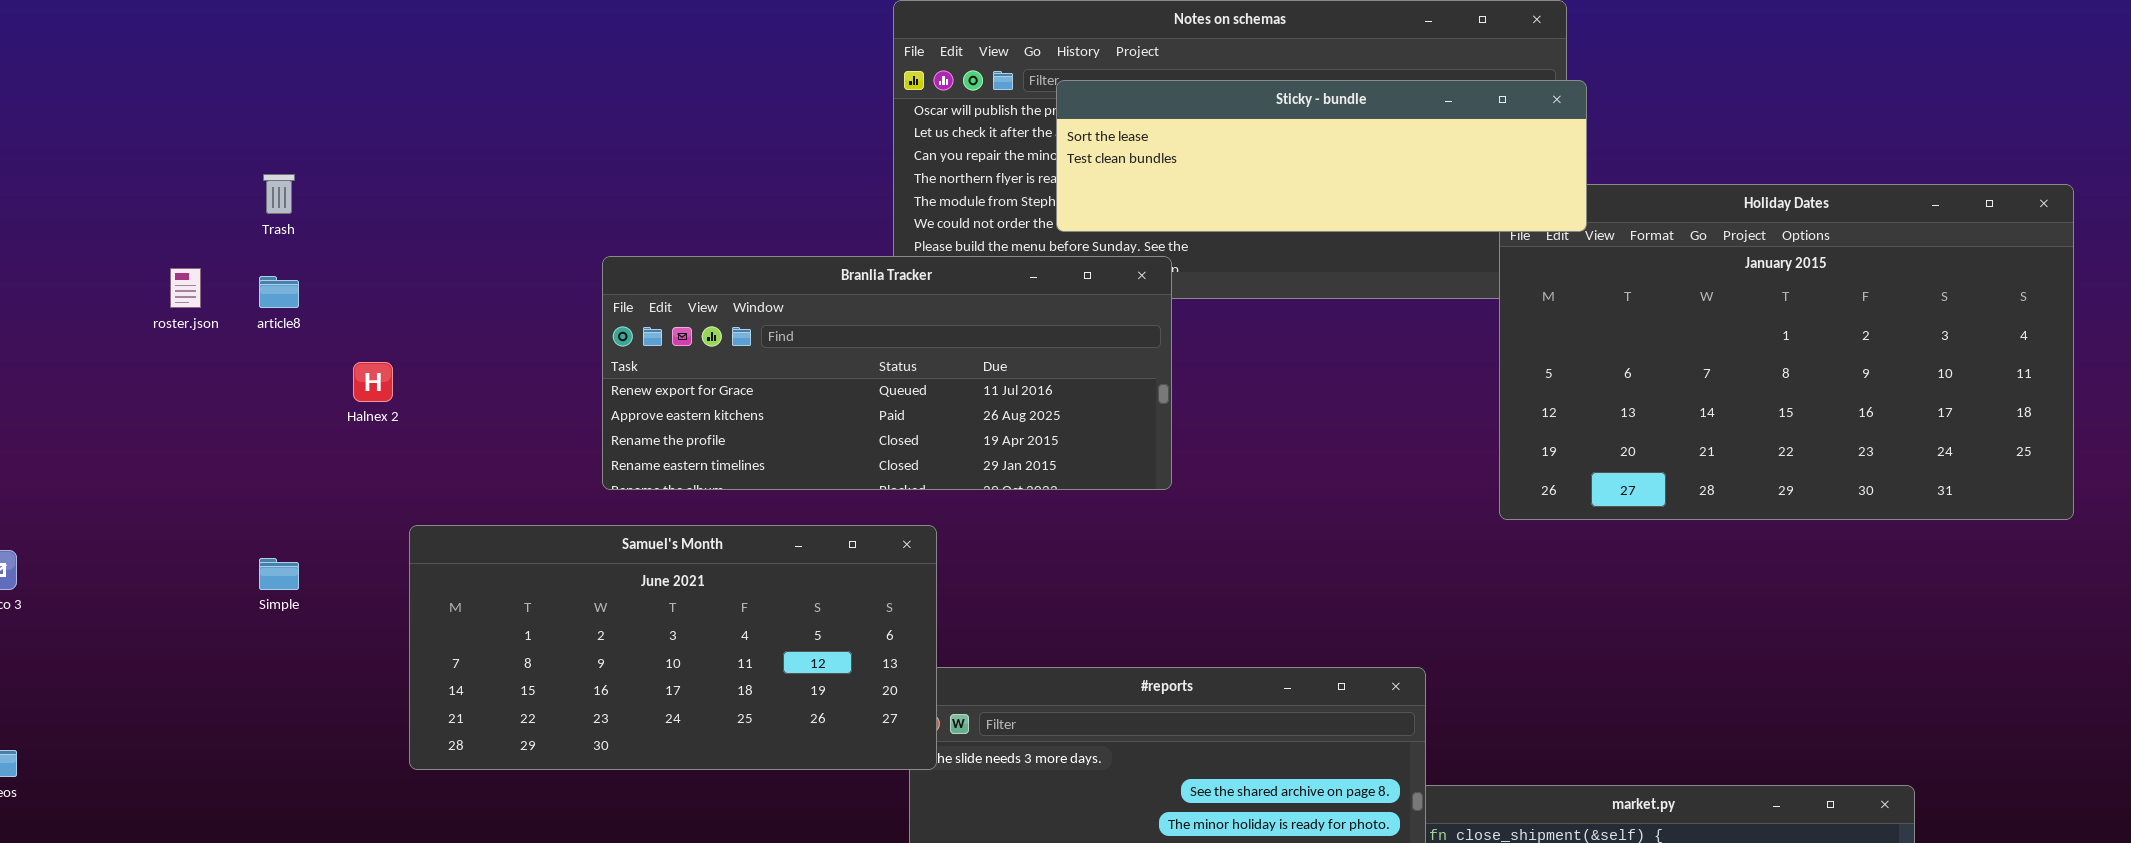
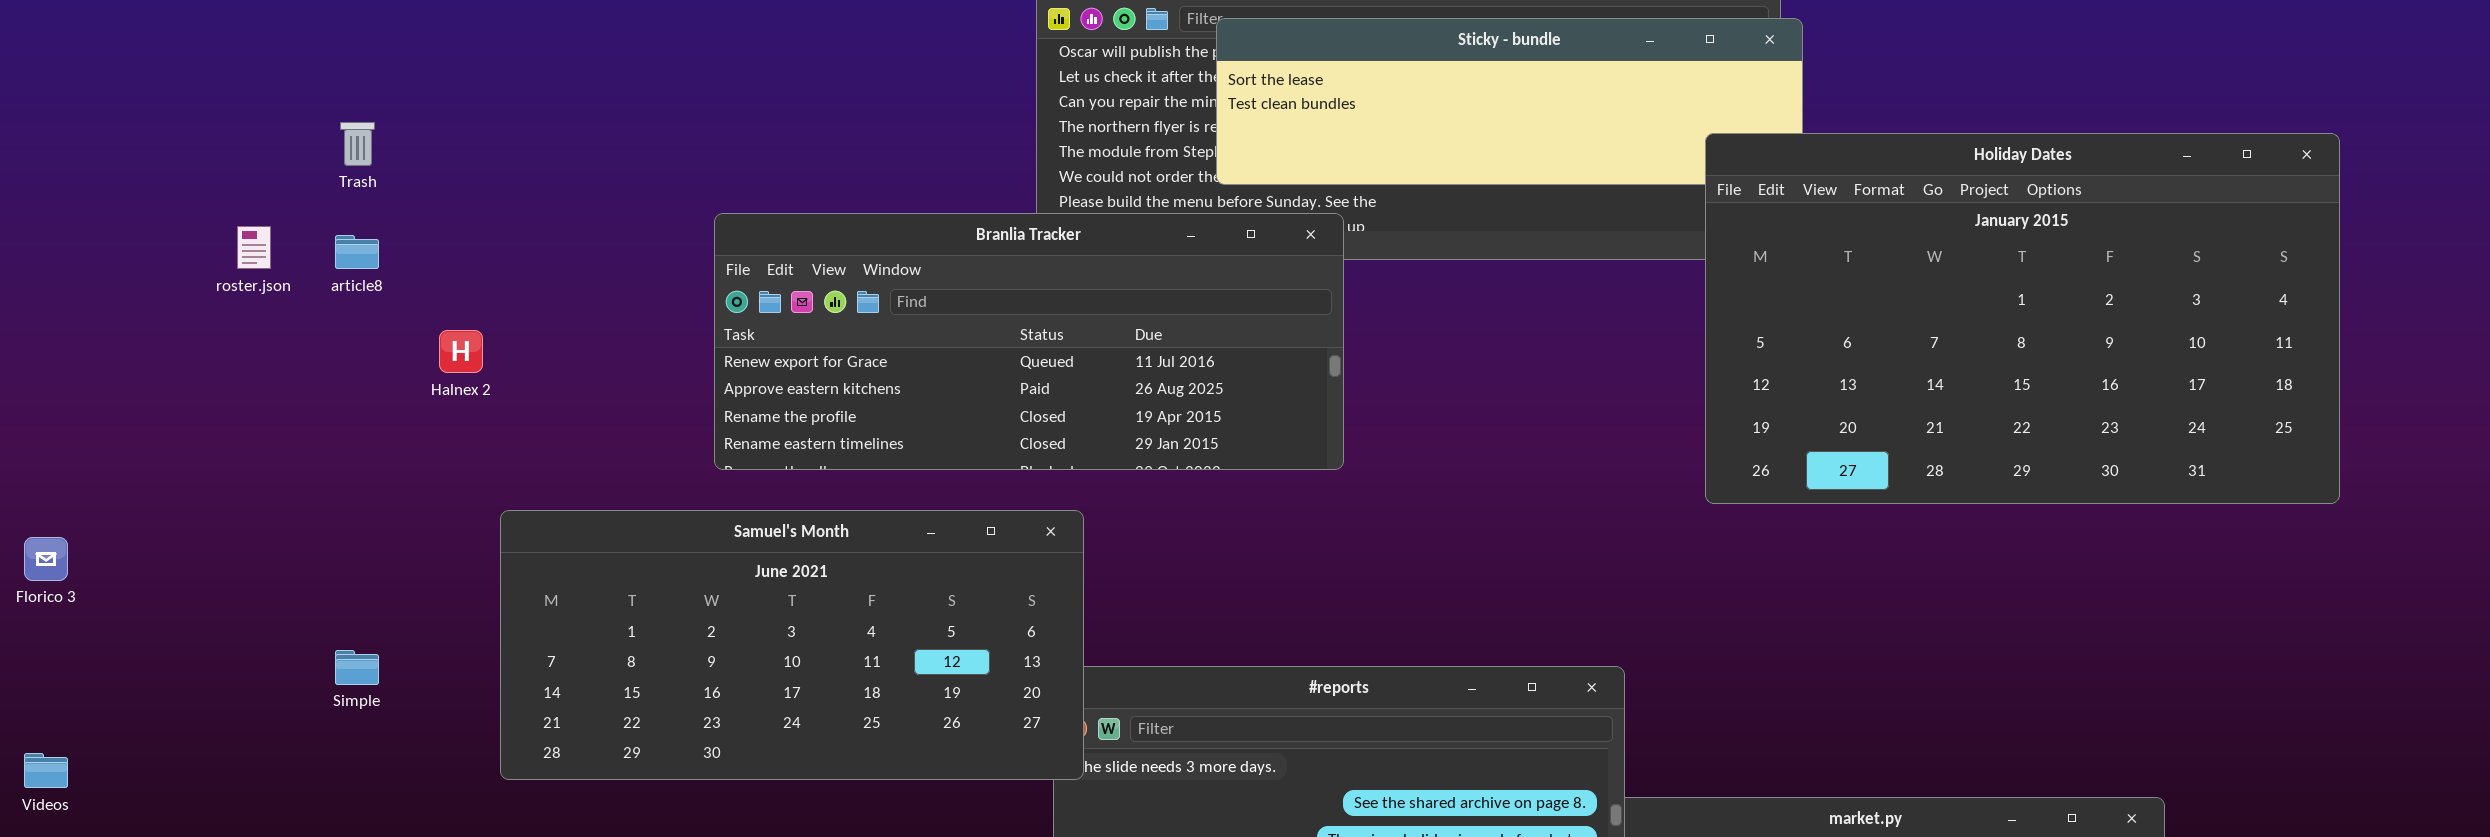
Holiday Dates: [1499,184,2074,520] -> [1705,133,2340,504], raised
Simple: [259,558,299,590] -> [335,650,379,685], moved

